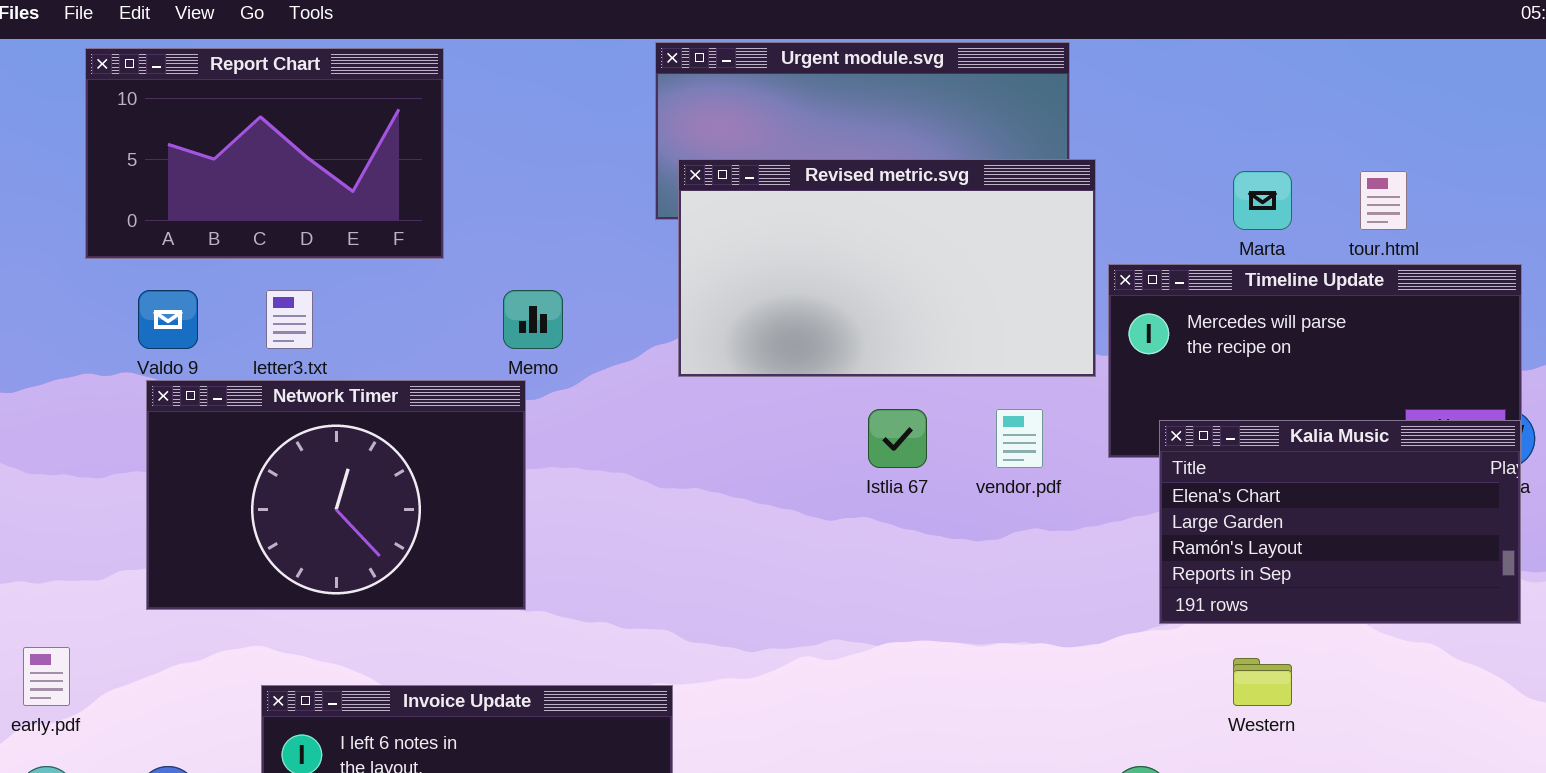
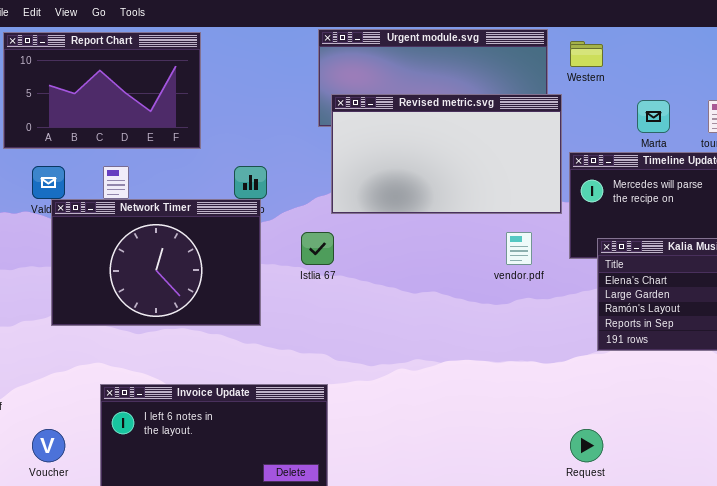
Network Timer: [146,380,526,610] -> [51,199,261,326], moved
Istlia 67: [868,409,927,468] -> [301,232,334,265], moved
Western: [1233,658,1292,706] -> [570,41,603,67], moved

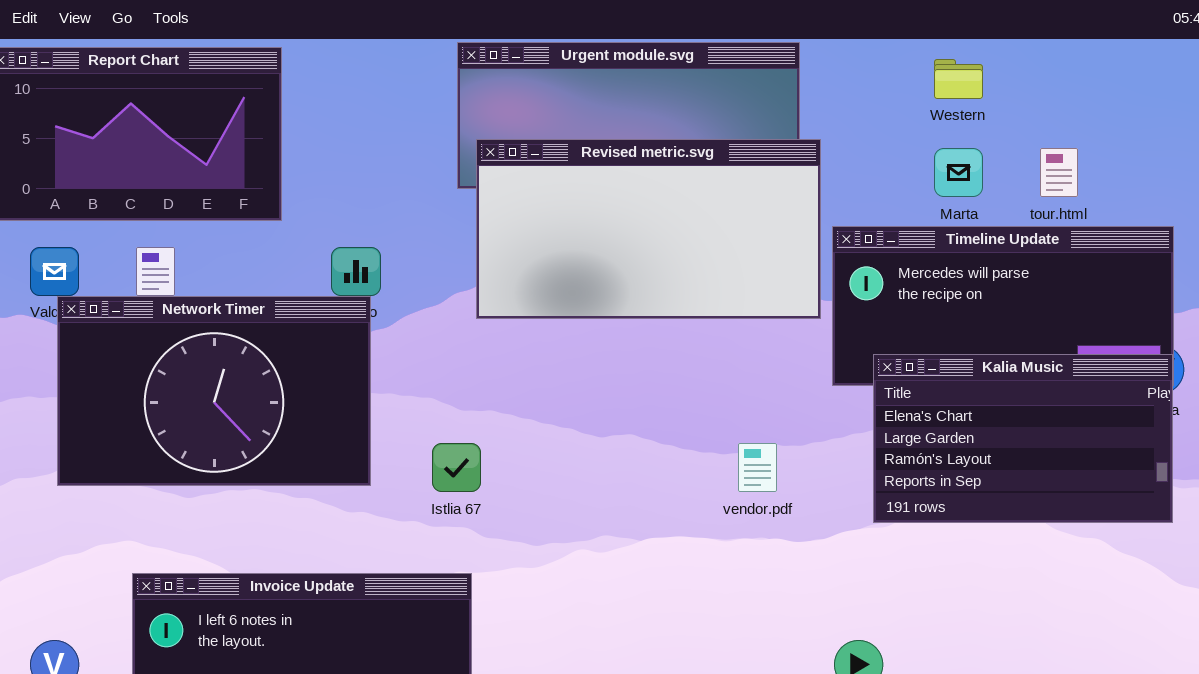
Western: [570,41,603,67] -> [934,59,983,99], moved
Istlia 67: [301,232,334,265] -> [432,443,481,492], moved
vendor.pdf: [506,232,532,265] -> [738,443,777,492], moved

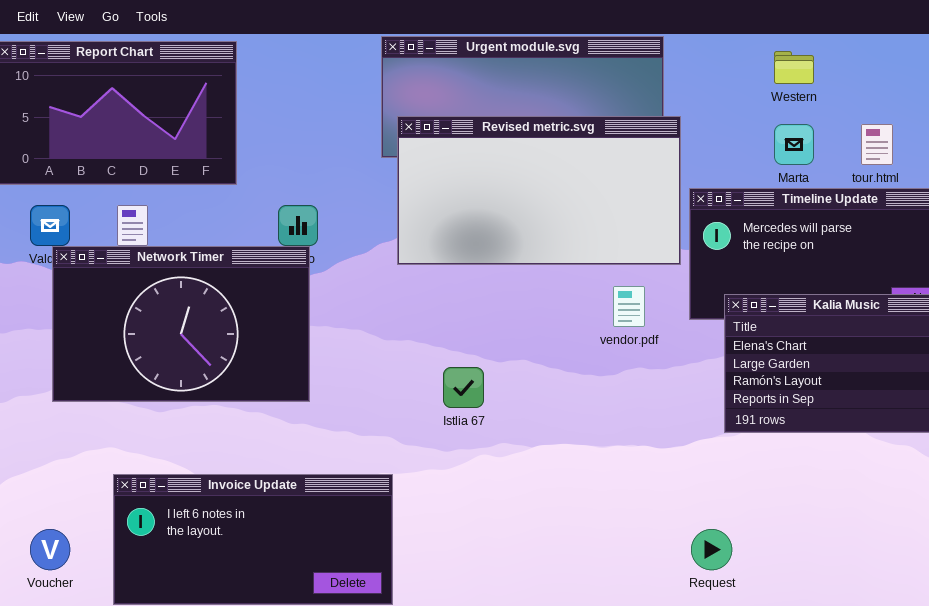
Istlia 67: [432,443,481,492] -> [443,367,484,408], moved
vendor.pdf: [738,443,777,492] -> [613,286,645,327], moved

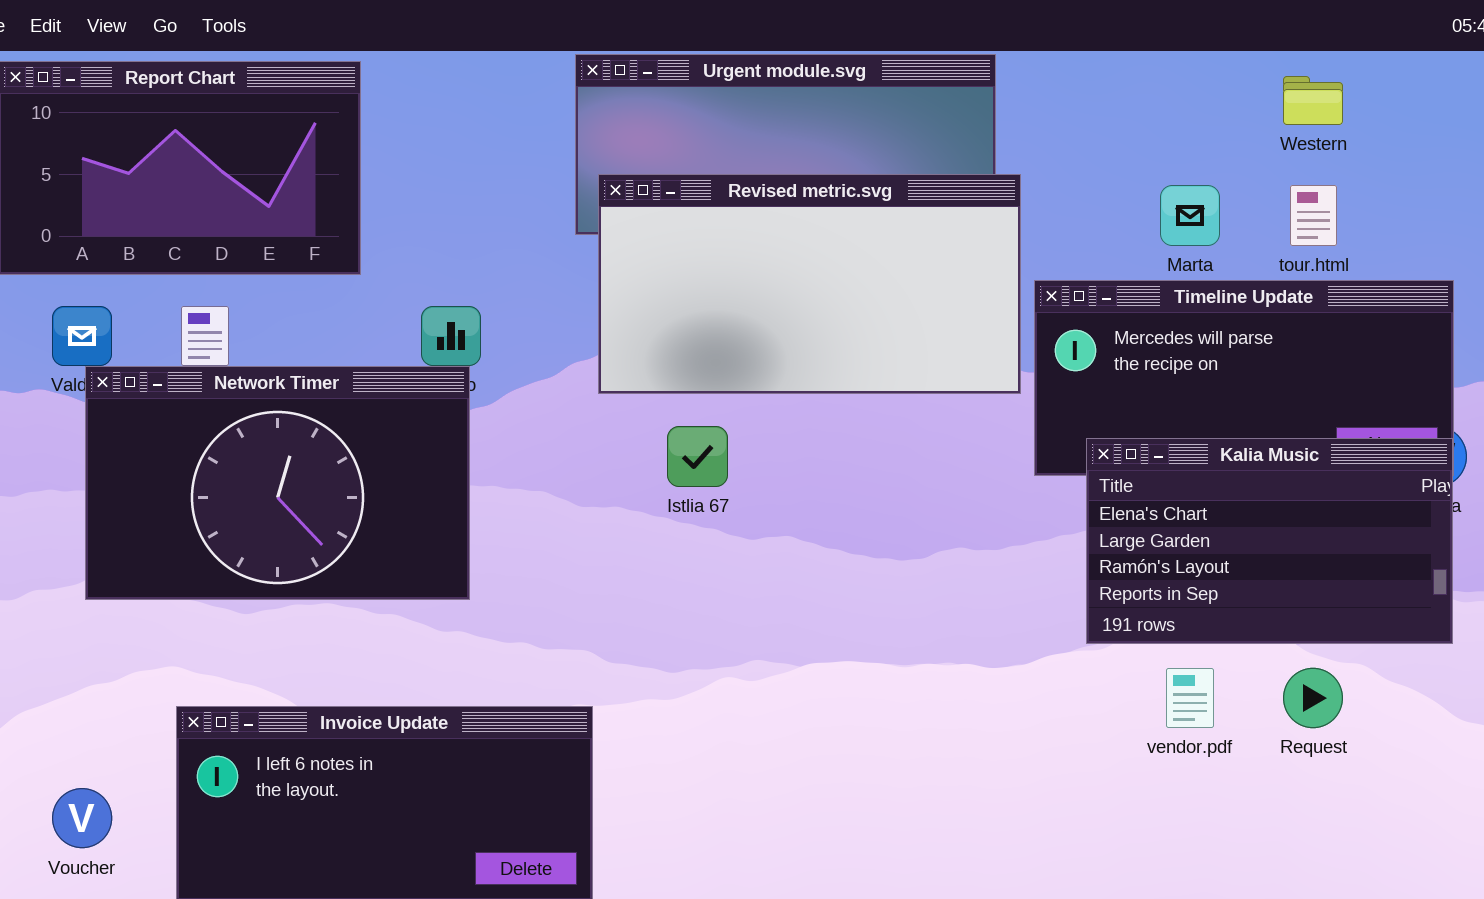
Western: [774,51,814,84] -> [1283,76,1343,125], moved
vendor.pdf: [613,286,645,327] -> [1166,668,1214,728], moved
Istlia 67: [443,367,484,408] -> [667,426,728,487], moved
Request: [691,529,732,570] -> [1283,668,1343,728], moved

